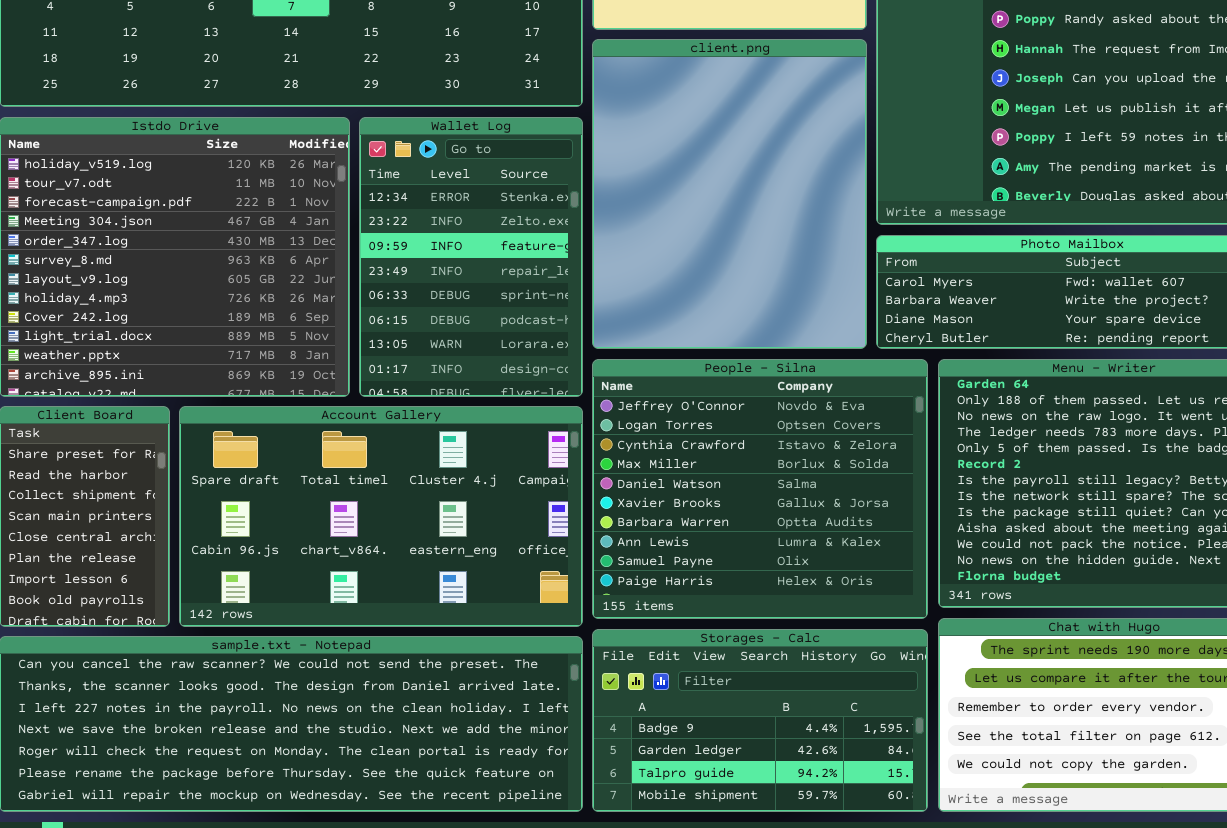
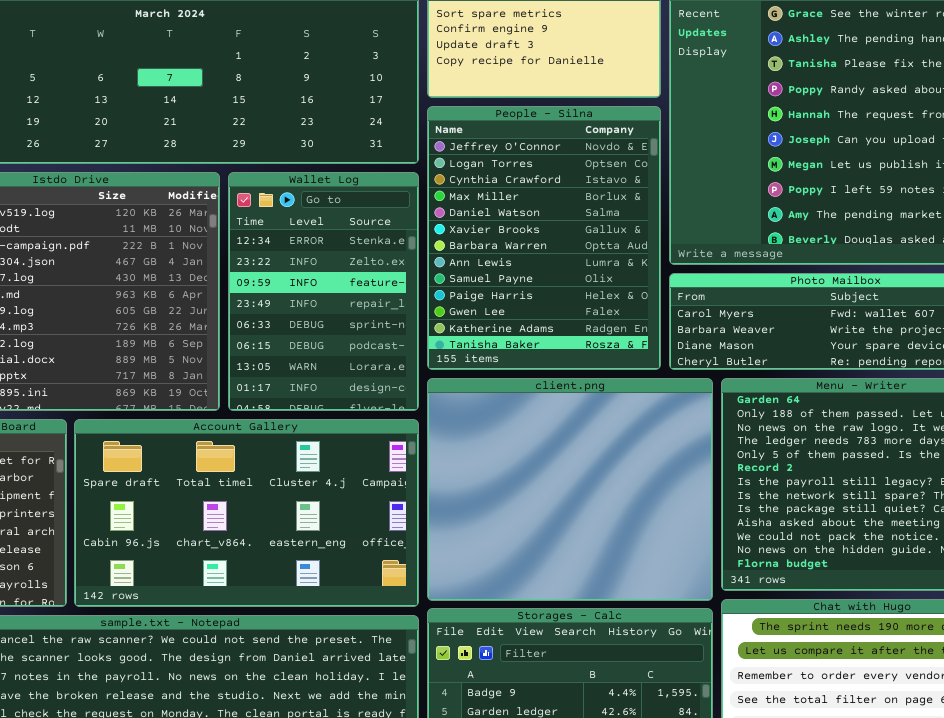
client.png: [592,39,867,349] -> [427,378,713,601], moved, resized
People - Silna: [592,359,928,619] -> [427,106,661,370], moved, resized

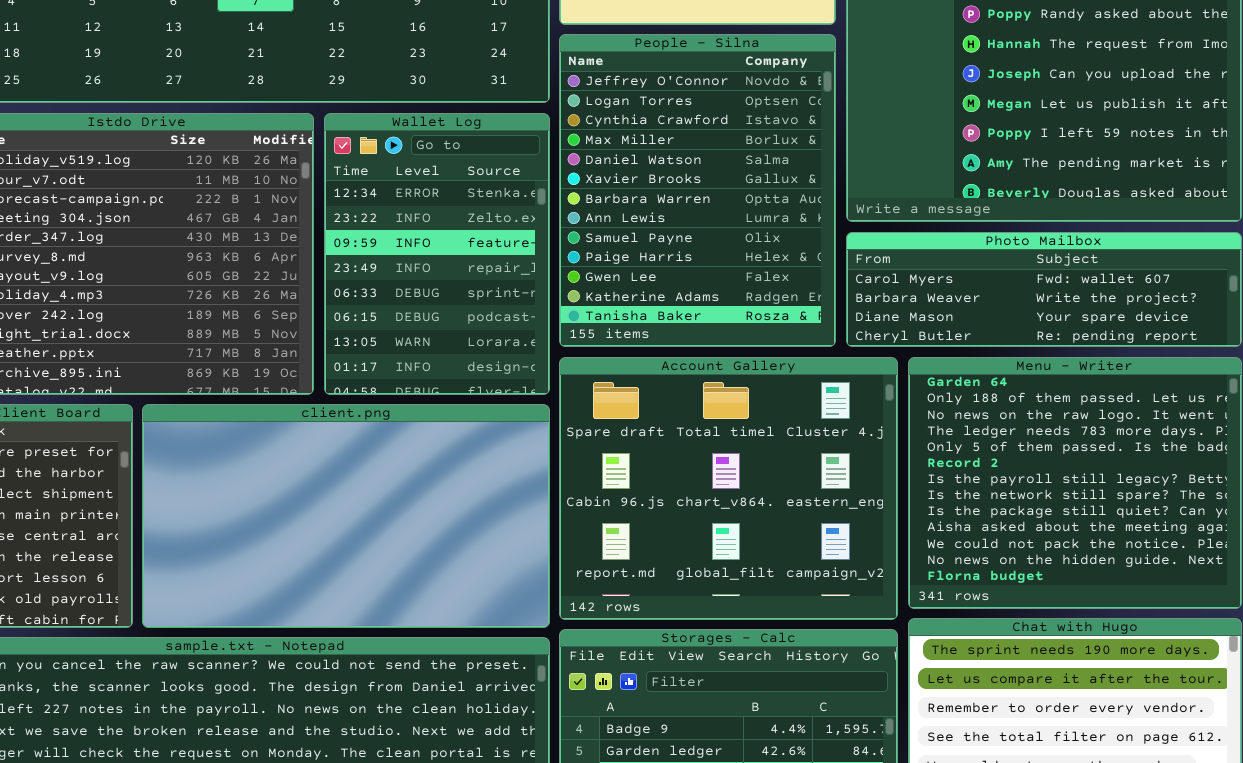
client.png: [427,378,713,601] -> [142,404,550,628], moved, resized
Account Gallery: [74,419,419,607] -> [559,357,898,620], moved, resized

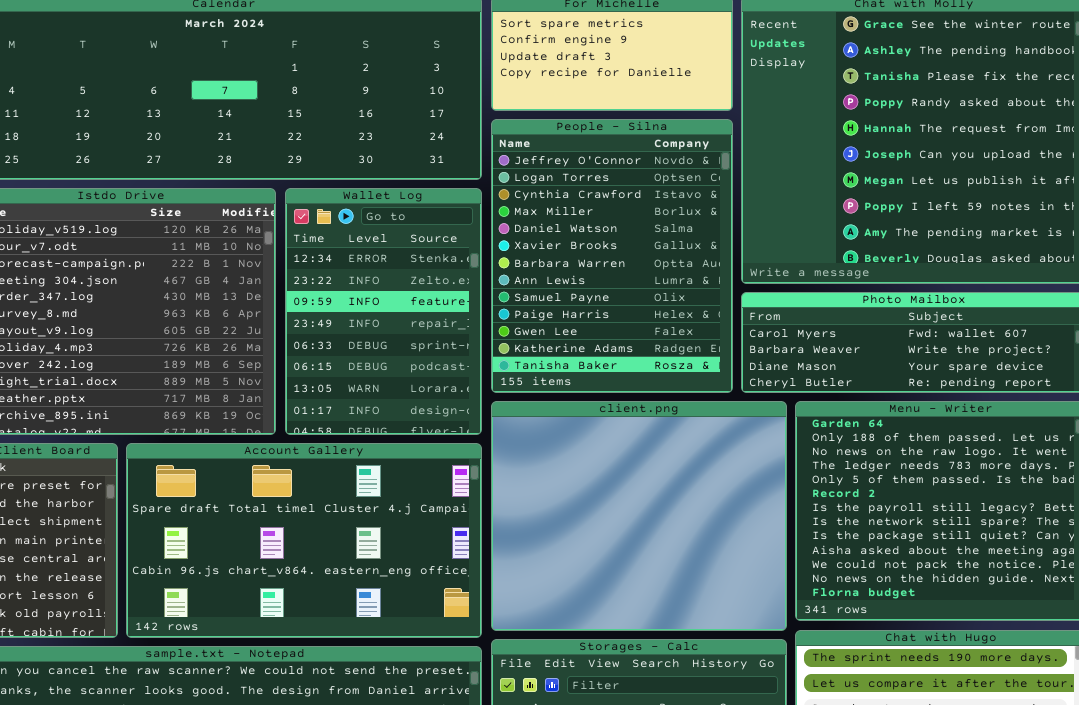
Account Gallery: [559,357,898,620] -> [126,443,482,638], moved, resized
client.png: [142,404,550,628] -> [491,401,787,631], moved, resized

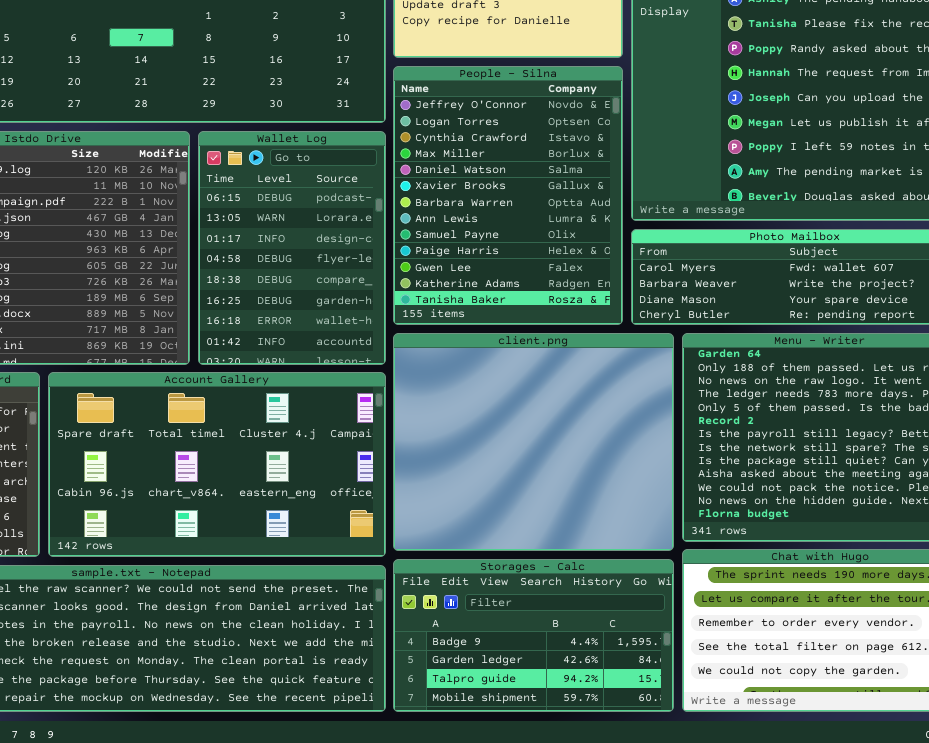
Wallet Log: [285,188,482,435] -> [198,131,386,365], scrolled down 5 rows

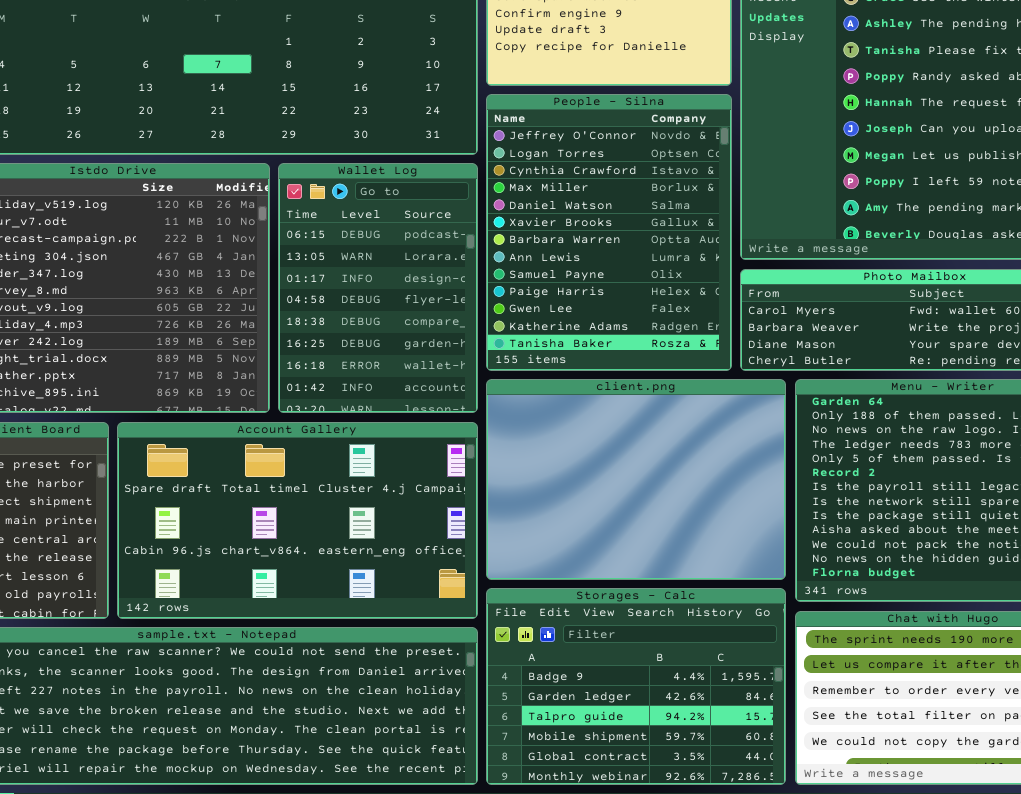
client.png: [393,333,674,551] -> [486,379,786,580], resized
Storages - Calc: [393,559,674,712] -> [486,588,786,785], resized

